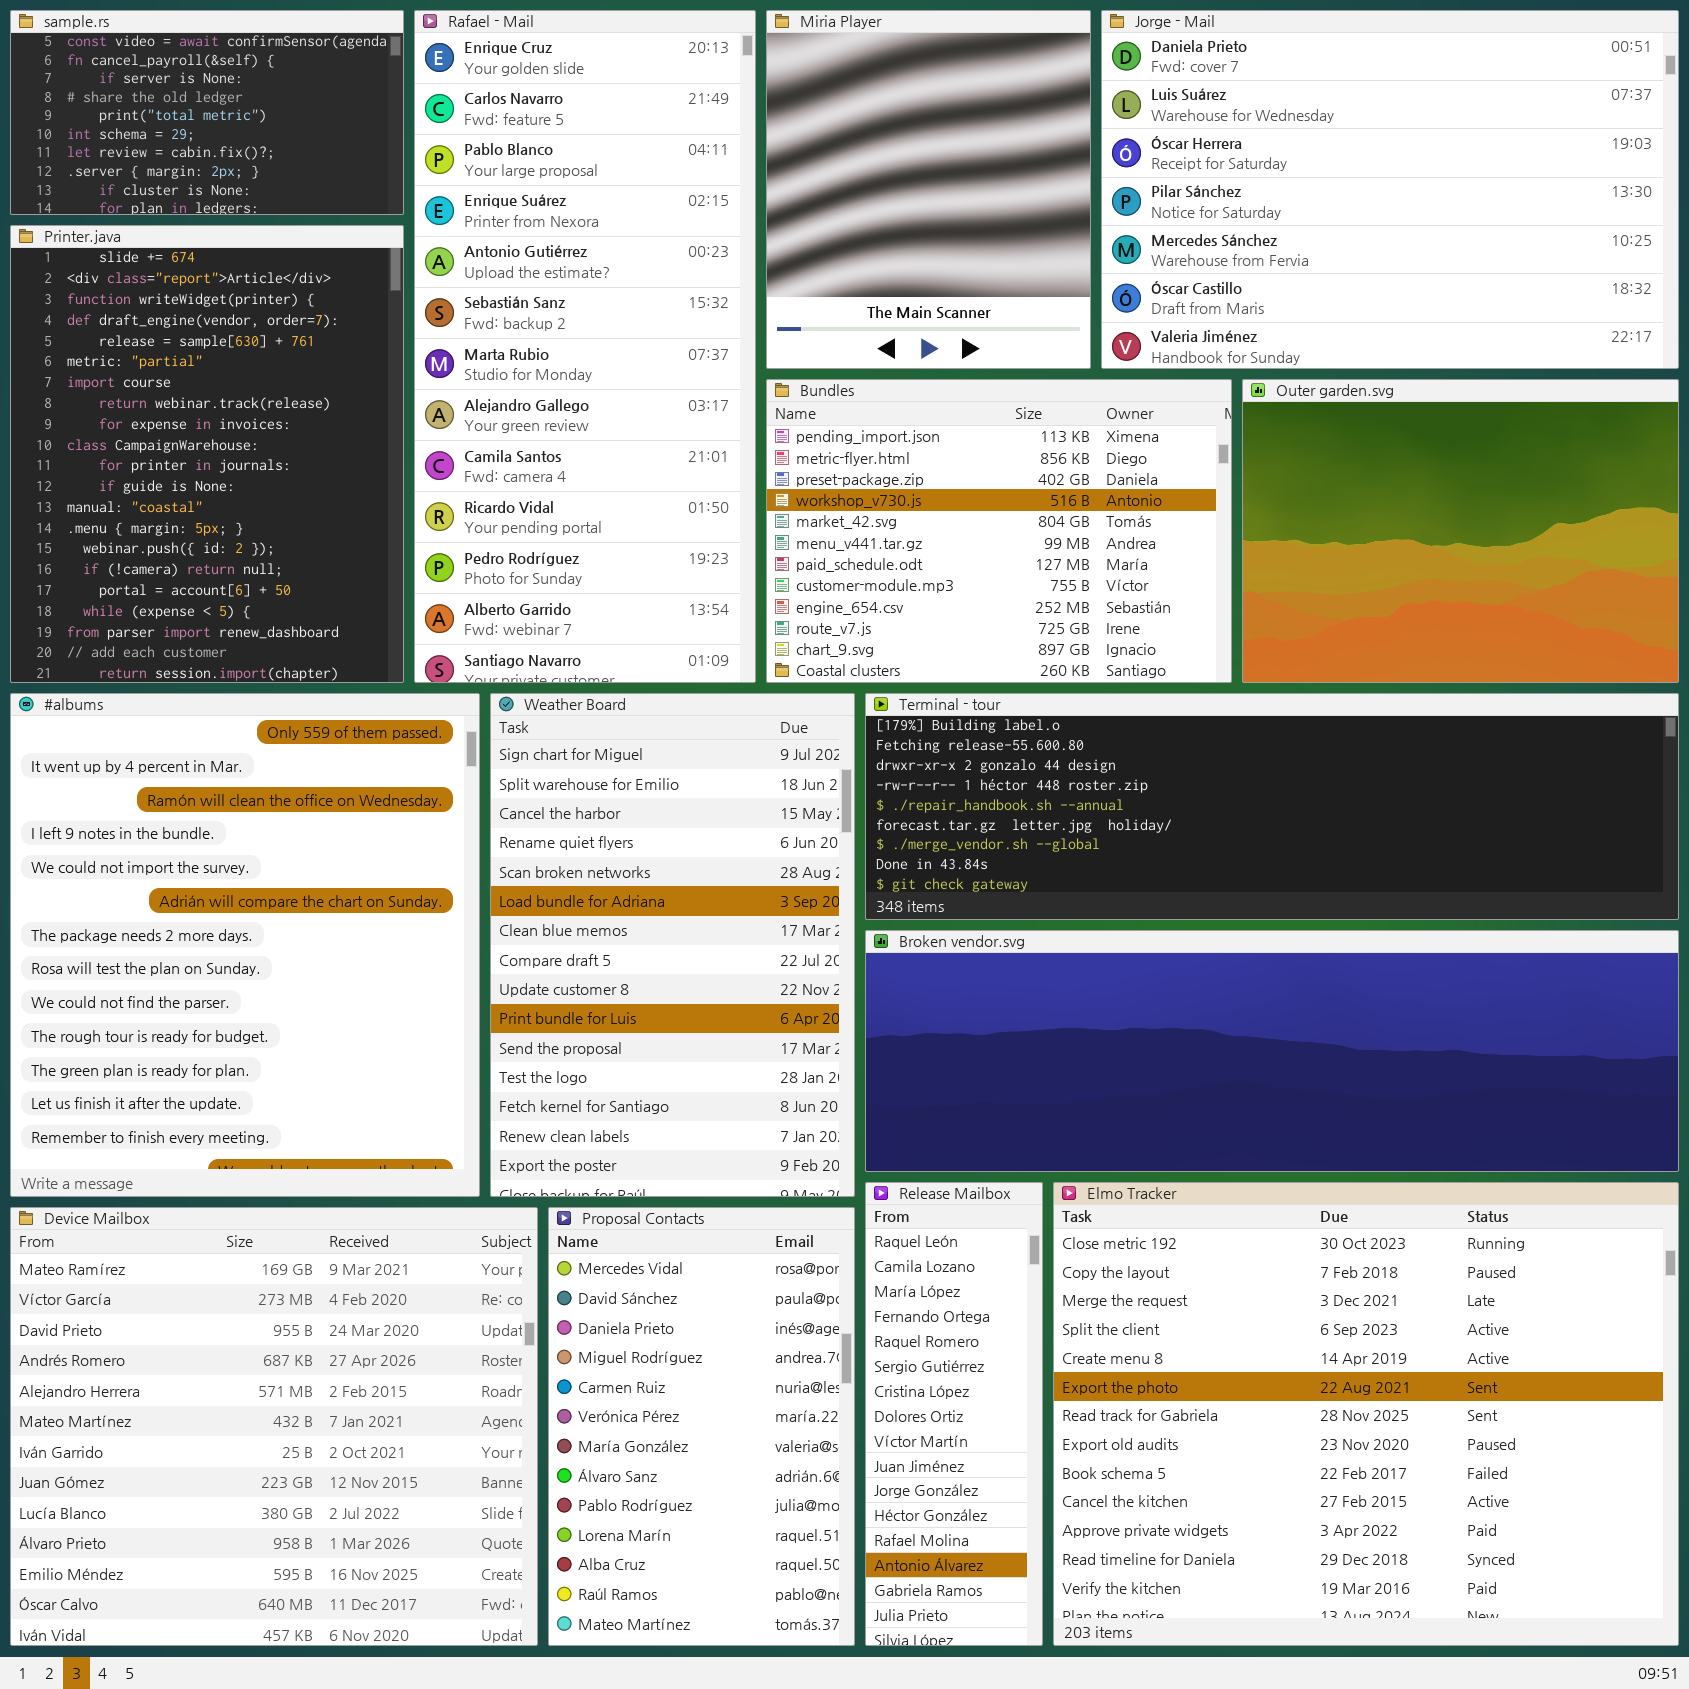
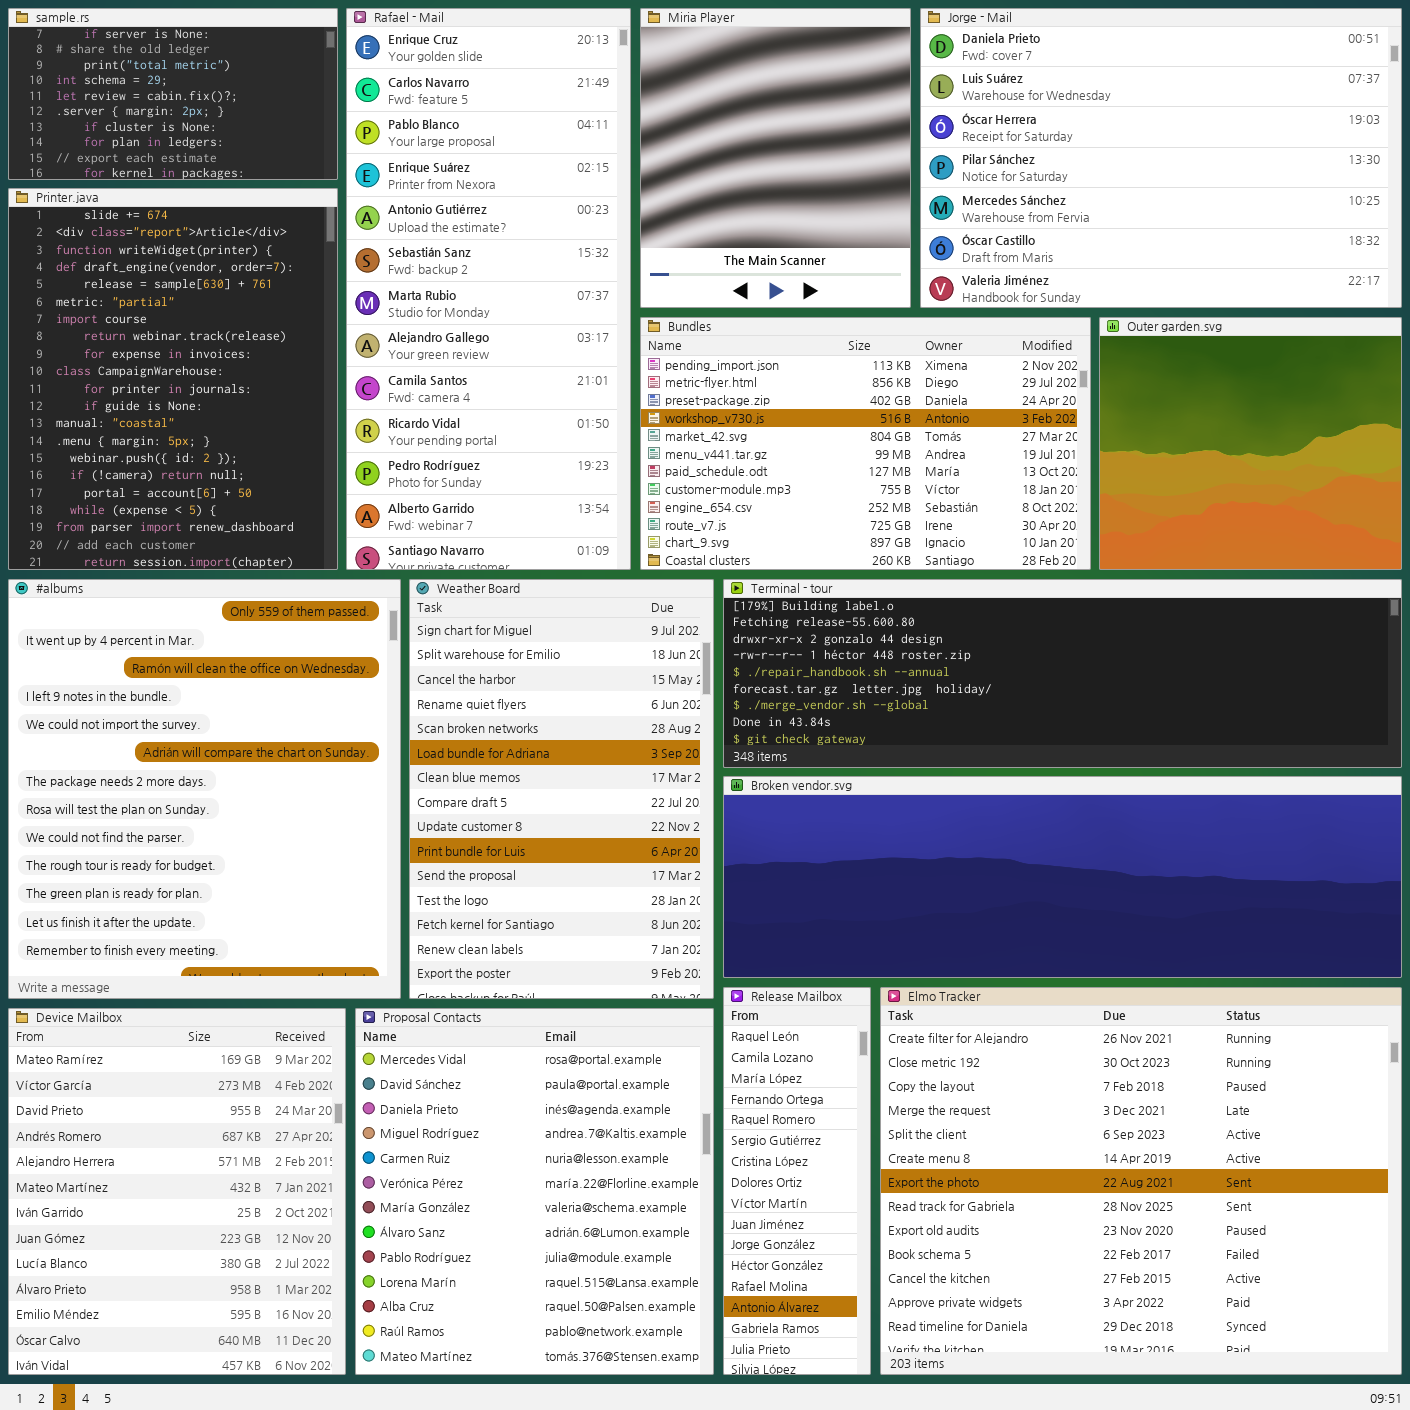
sample.rs: [10,10,404,215] -> [8,8,338,180], scrolled down 2 rows
Bundles: [766,379,1232,683] -> [640,317,1091,570], resized
Outer garden.svg: [1242,379,1679,683] -> [1099,317,1402,570], resized
Elmo Tracker: [1053,1182,1679,1646] -> [880,987,1402,1375], scrolled up 1 row
Device Mailbox: [10,1207,538,1646] -> [8,1008,346,1375], resized
Proposal Contacts: [548,1207,855,1646] -> [355,1008,714,1375], resized

